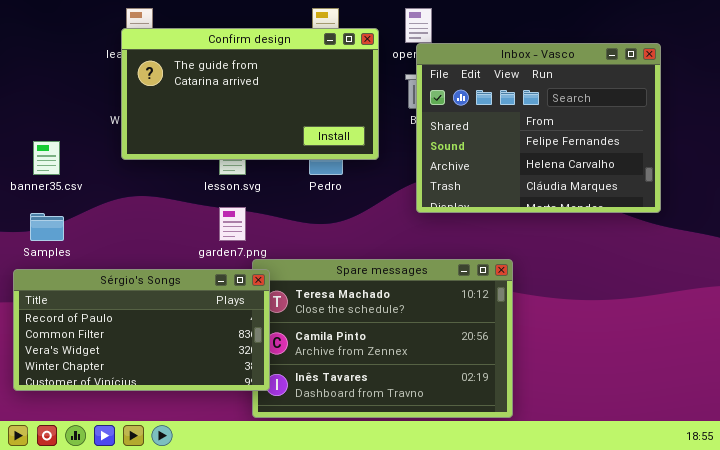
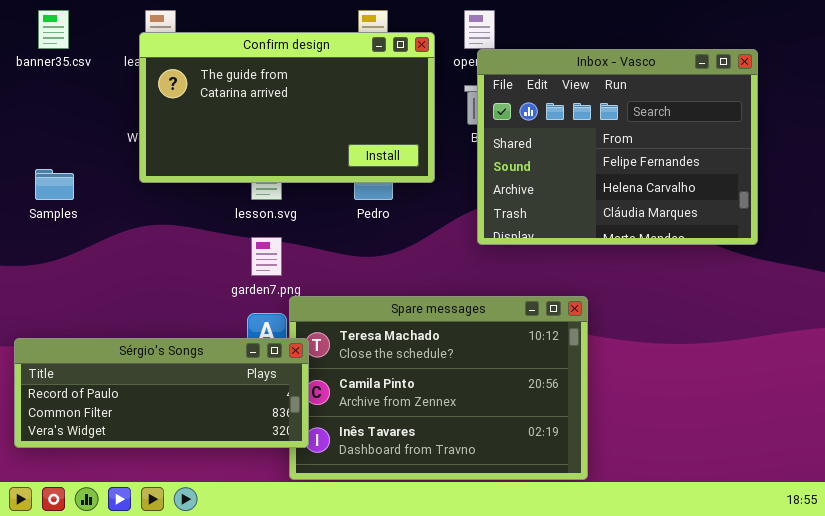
banner35.csv: [33,141,60,175] -> [38,10,69,49], moved
Samples: [30,213,64,241] -> [35,169,74,200], moved
Sérgio's Songs: [13,269,270,391] -> [14,338,309,448], resized

